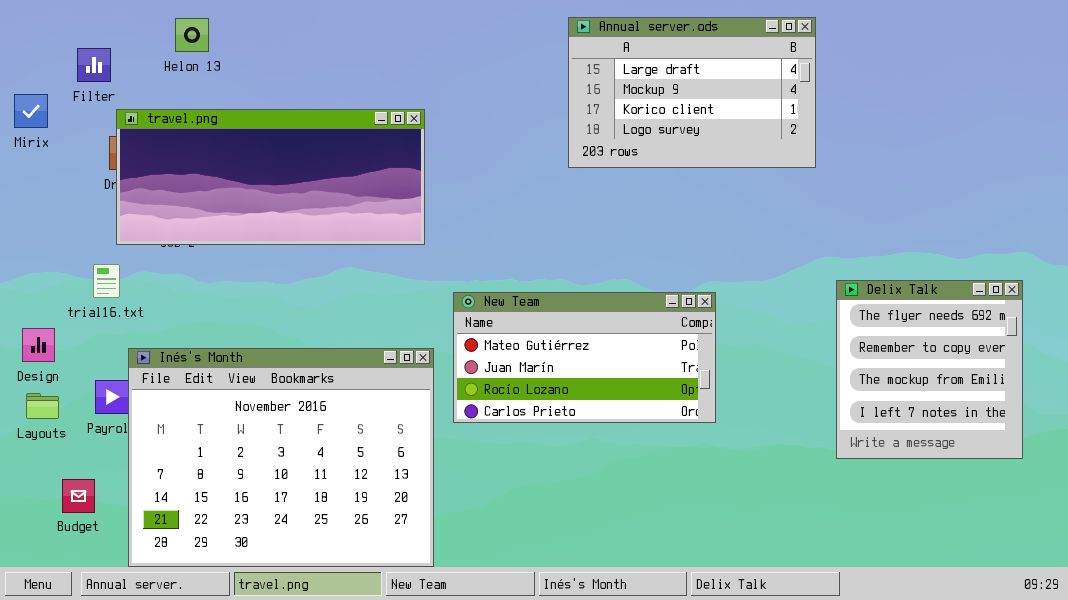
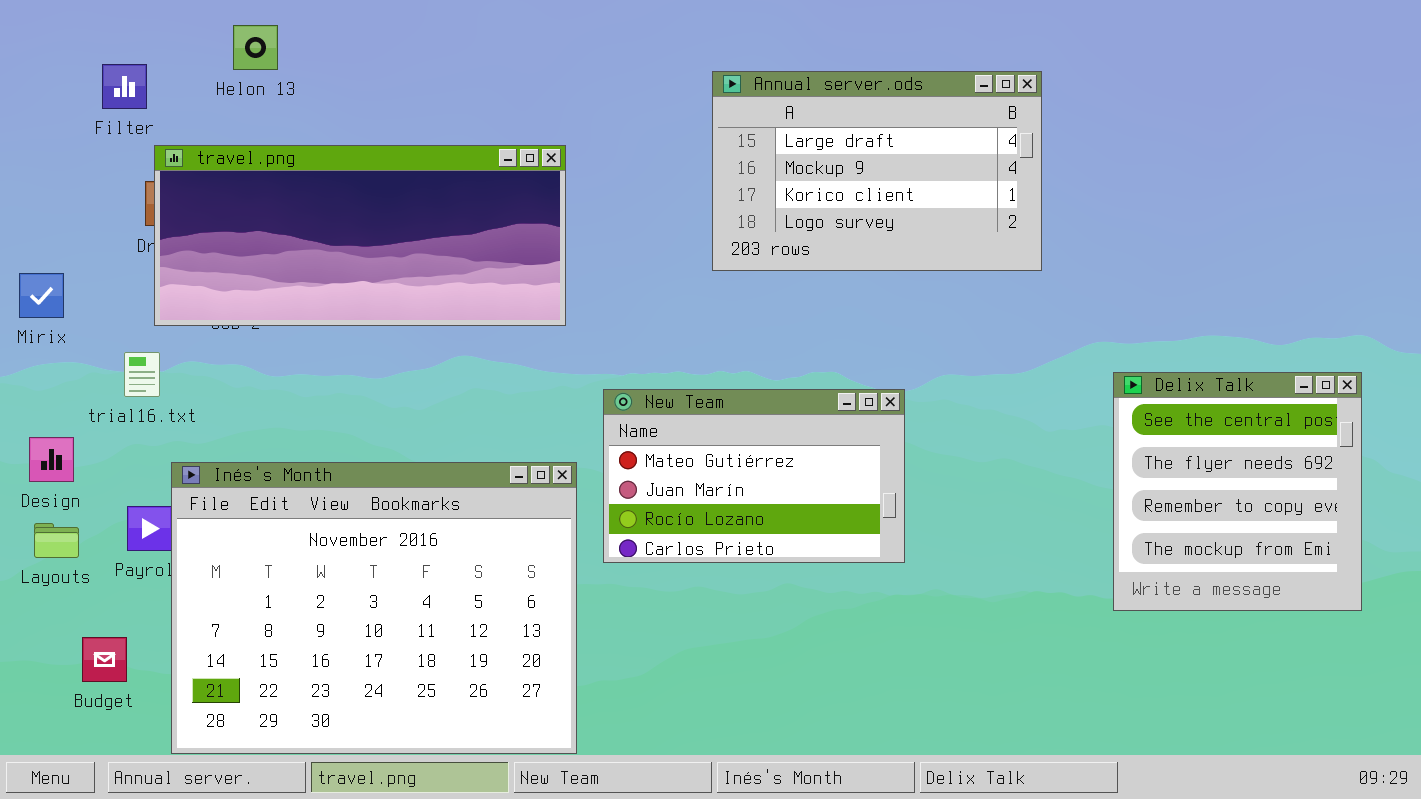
Annual server.ods: [568,17,816,168] -> [712,71,1042,271], moved
Mirix: [14,94,48,128] -> [19,273,64,318], moved
Delix Talk: [836,280,1023,459] -> [1113,372,1362,611], scrolled up 1 row
New Team: [453,292,716,423] -> [603,389,905,563], resized

